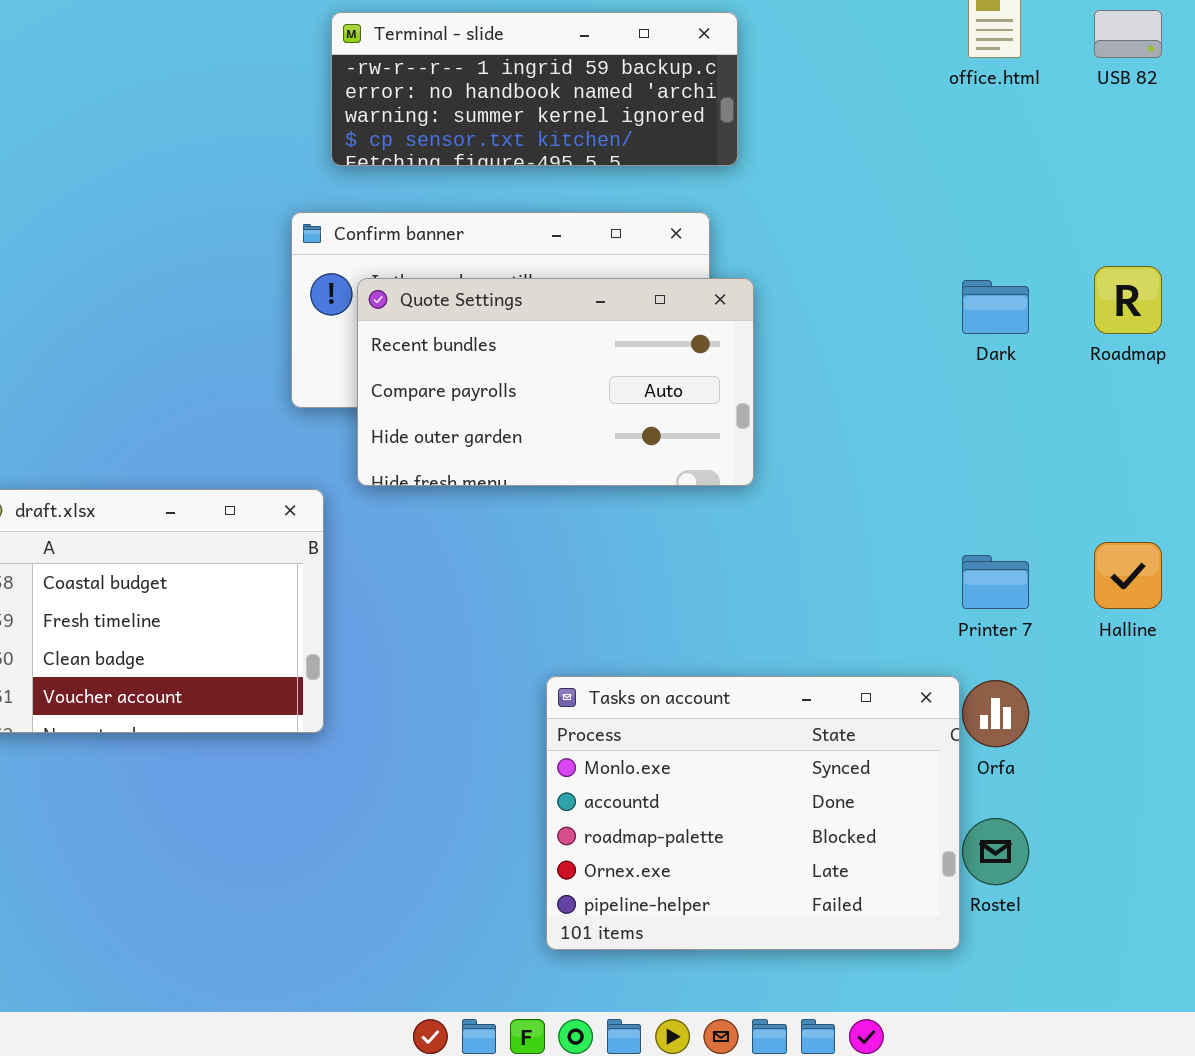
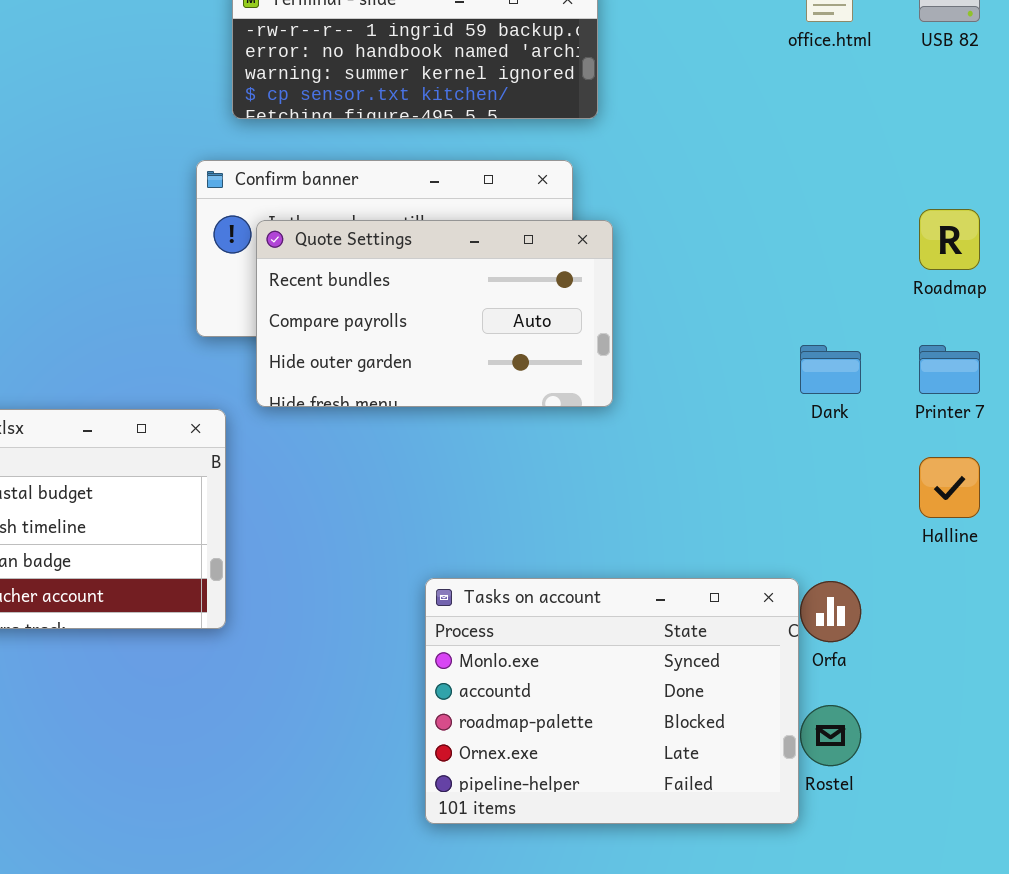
Dark: [962,280,1029,334] -> [800,345,861,394], moved
Printer 7: [962,555,1029,609] -> [919,345,980,394], moved

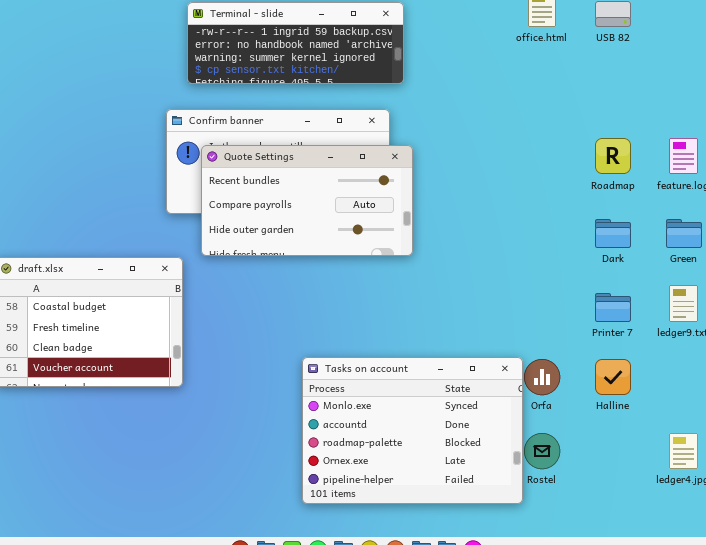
Dark: [800,345,861,394] -> [595,219,631,248], moved
Printer 7: [919,345,980,394] -> [595,293,631,322], moved
Halline: [919,457,980,518] -> [595,359,631,395], moved

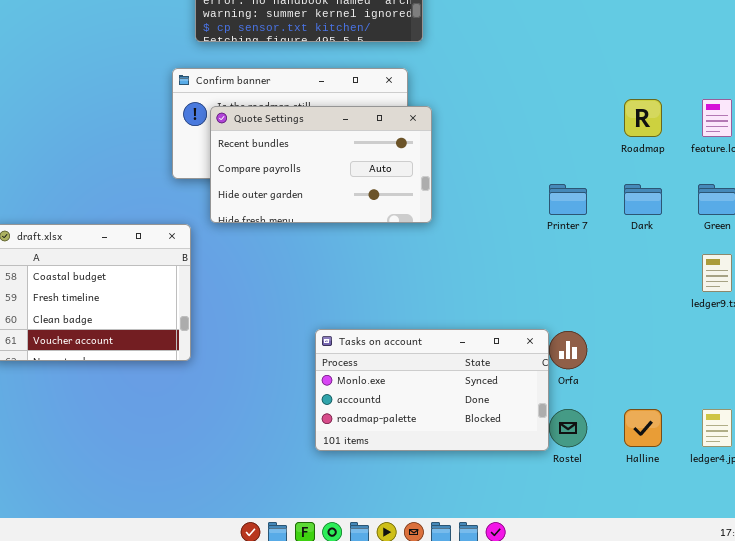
Printer 7: [595,293,631,322] -> [549,184,587,215], moved
Tasks on account: [302,357,523,504] -> [315,329,549,451], resized
Halline: [595,359,631,395] -> [624,409,662,447], moved

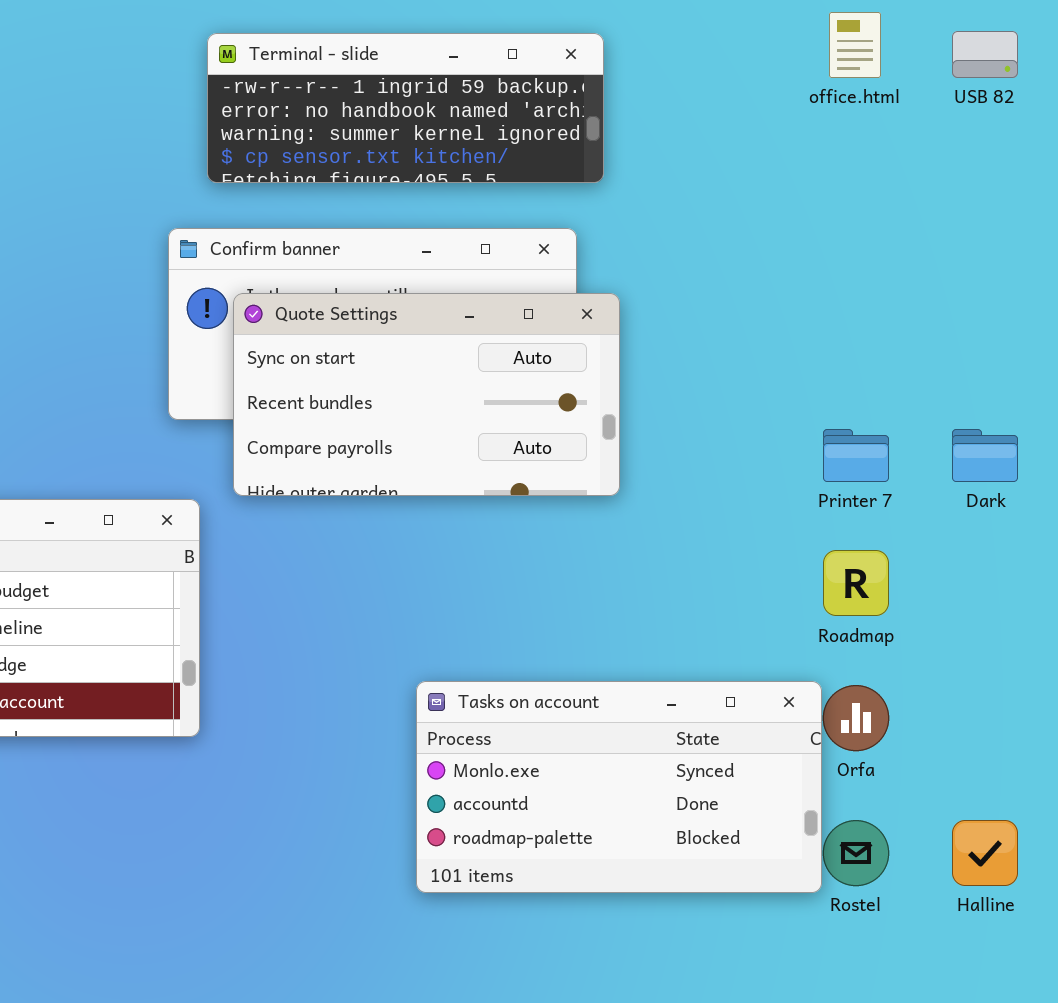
Roadmap: [624,99,662,137] -> [823,550,889,616], moved
Quote Settings: [210,106,432,223] -> [233,293,620,496], scrolled up 1 row

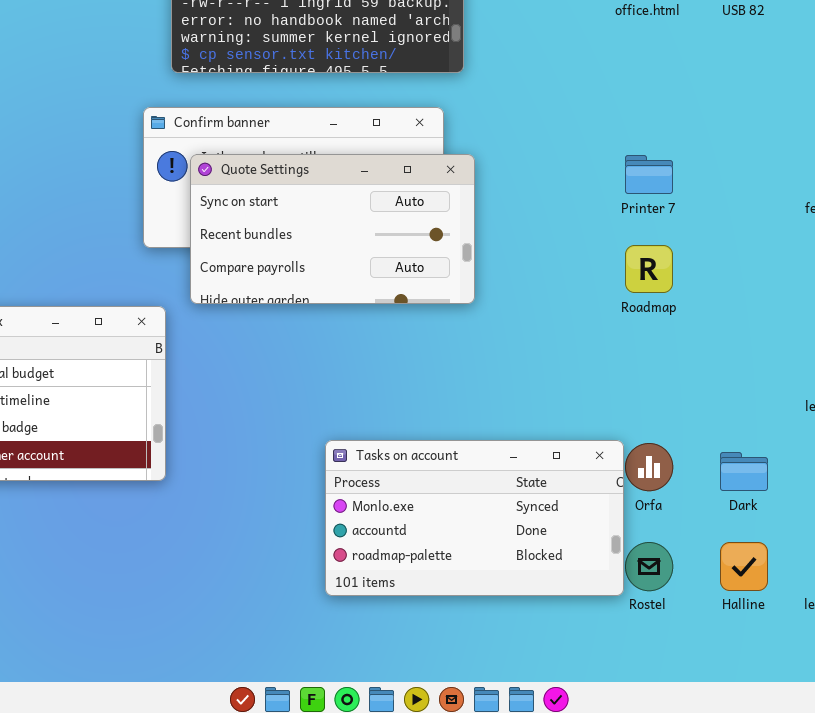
Printer 7: [823,429,889,482] -> [625,155,673,194], moved
Dark: [952,429,1018,482] -> [720,452,768,491], moved
Roadmap: [823,550,889,616] -> [625,245,673,293], moved

